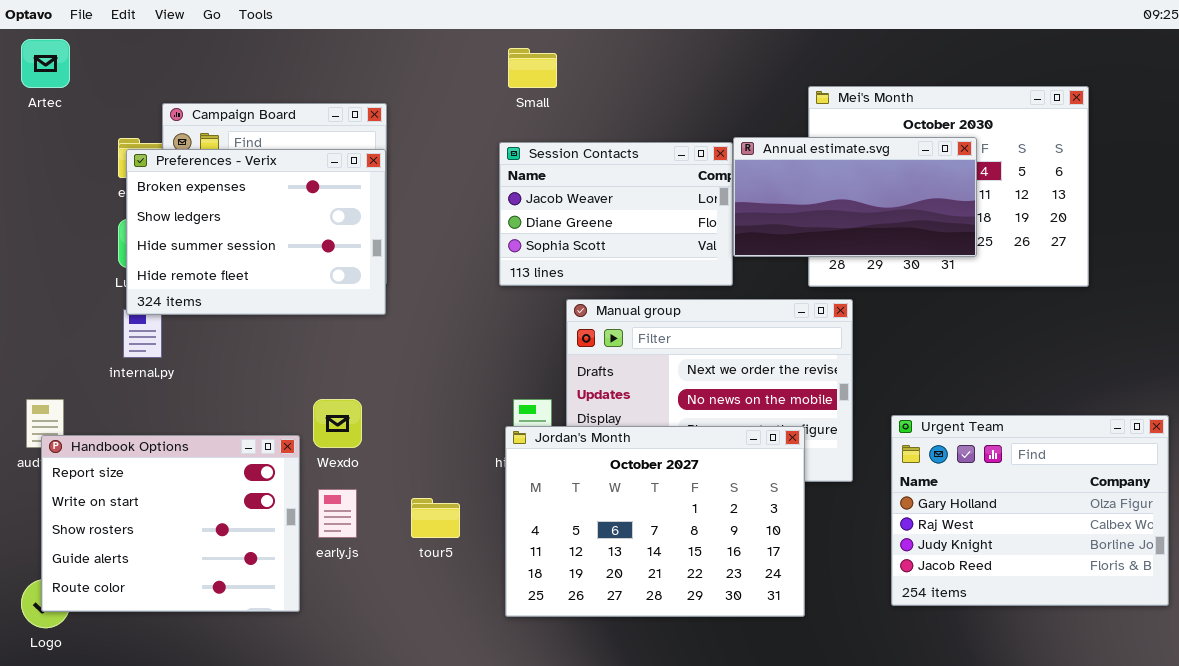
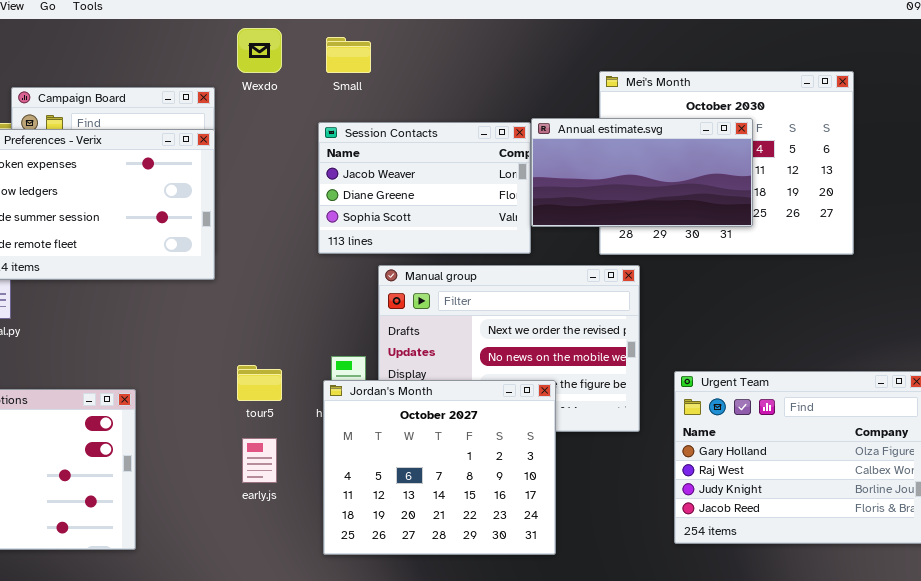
Wexdo: [313,399,362,448] -> [237,28,282,73], moved
Jordan's Month: [505,426,805,617] -> [323,380,556,555], resized
early.js: [318,489,357,538] -> [242,438,277,483], moved
tour5: [411,498,460,538] -> [237,365,282,401], moved

